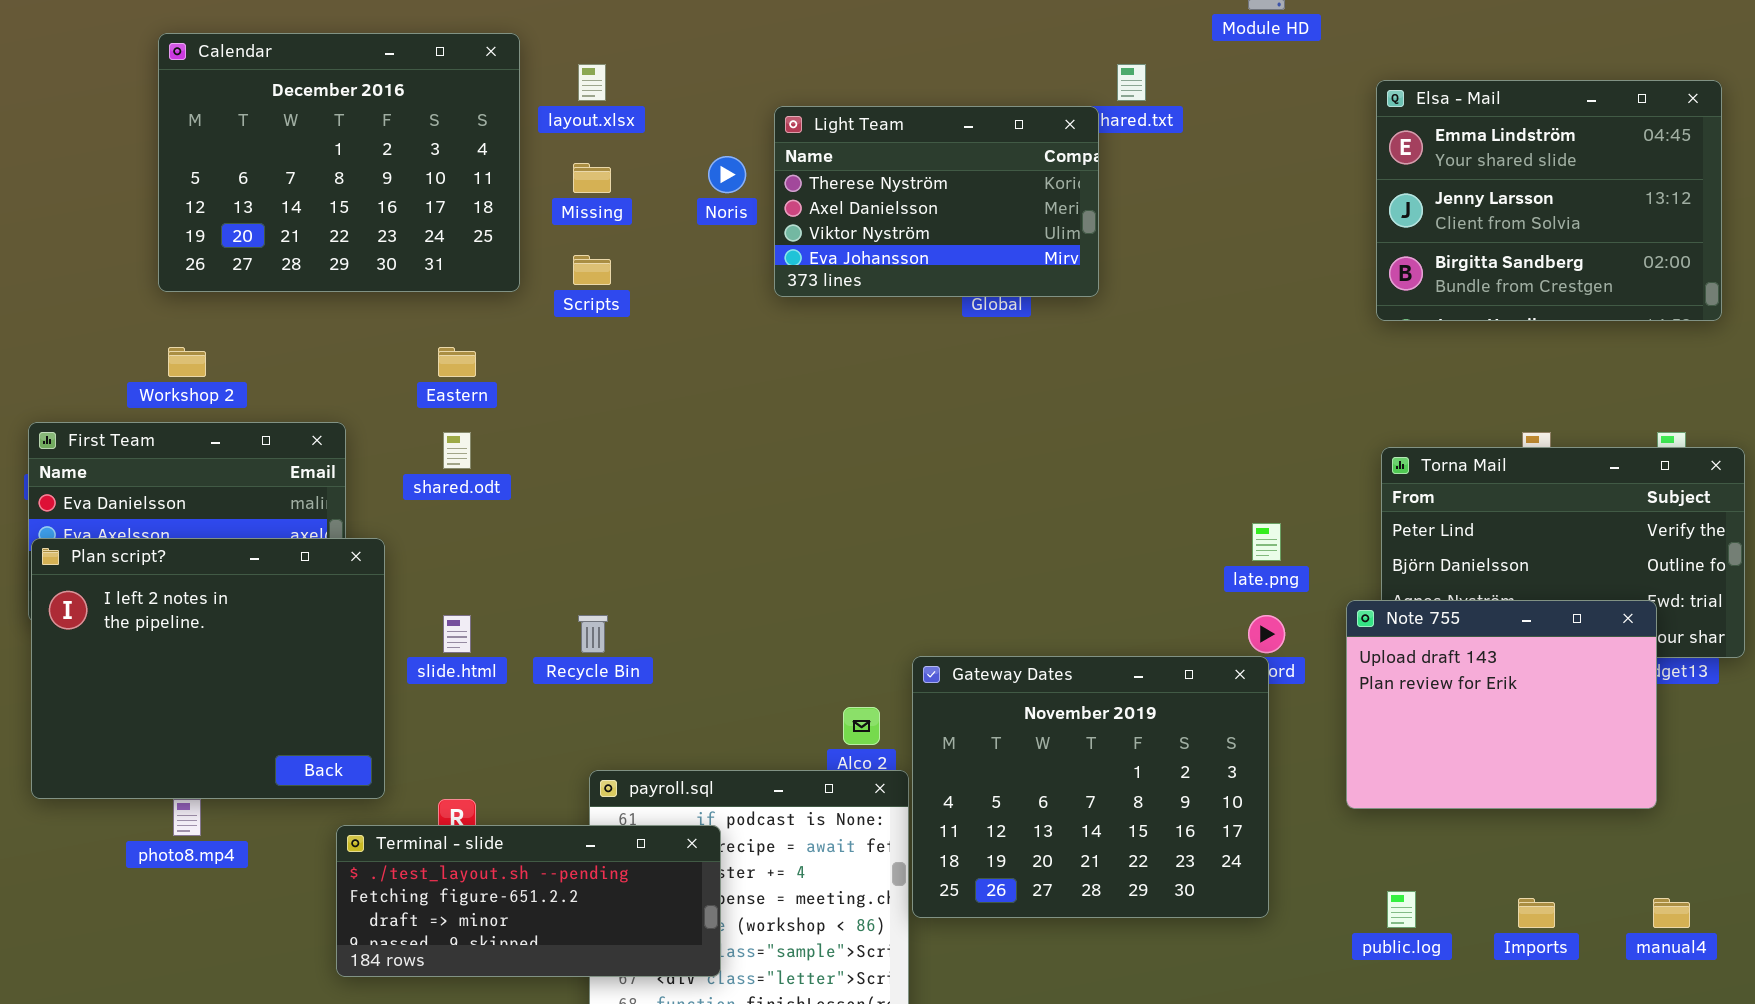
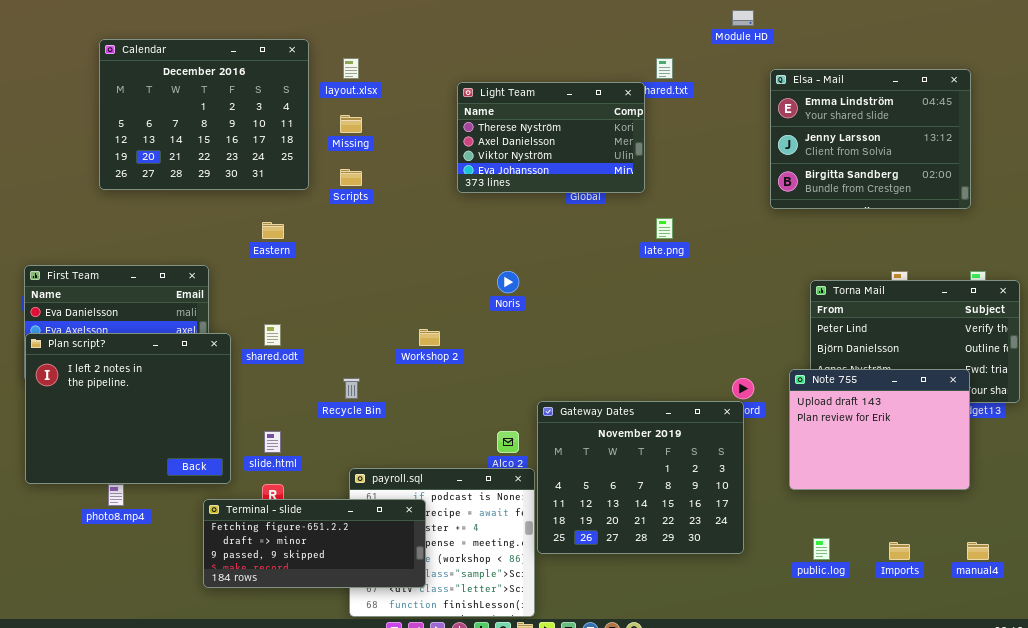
Elsa - Mail: [1376,80,1722,321] -> [770,69,971,209], moved
Noris: [708,156,746,193] -> [497,271,519,293], moved
Workshop 2: [168,347,206,377] -> [419,329,440,346], moved
shared.odt: [443,432,471,469] -> [264,324,281,346], moved
late.png: [1252,523,1281,561] -> [656,218,673,239], moved
slide.html: [443,615,471,653] -> [264,431,281,453], moved
Terminal - slide: [336,825,721,977] -> [203,499,426,588], scrolled down 1 row

